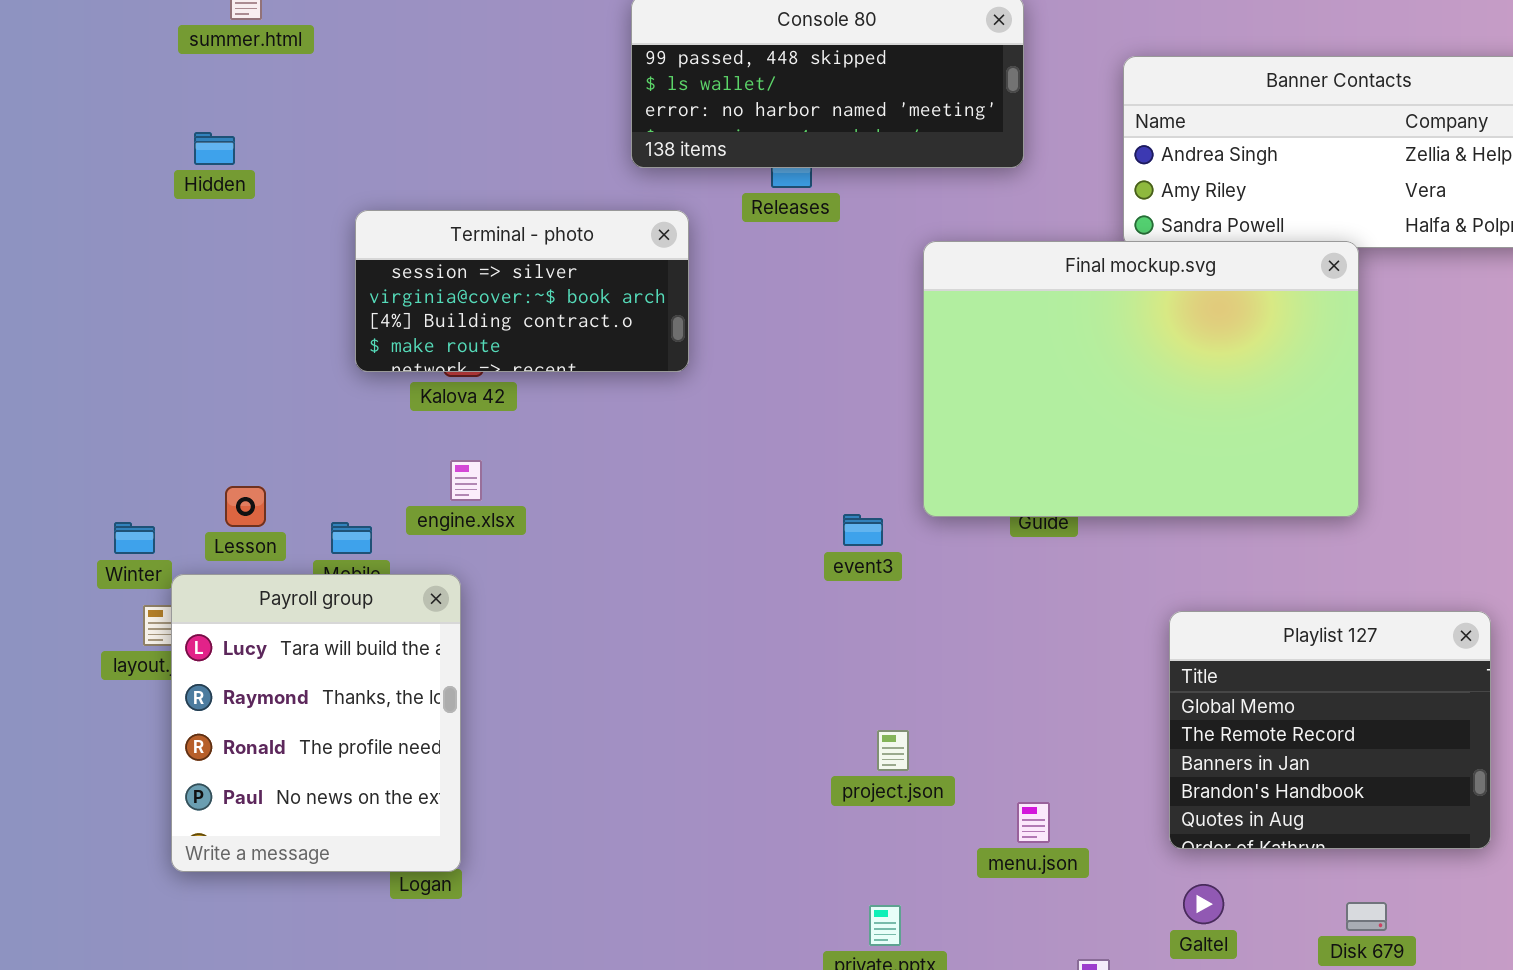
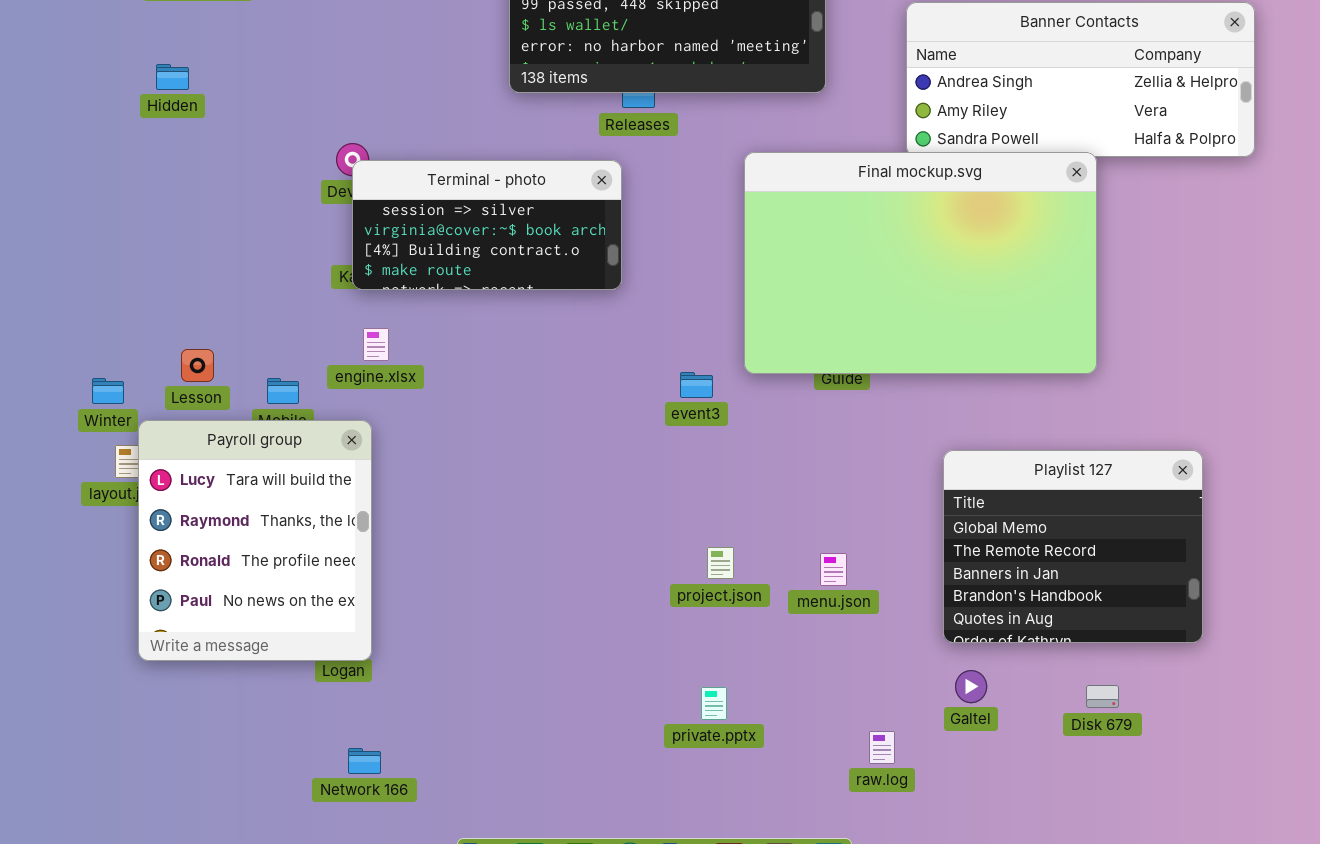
Terminal - photo: [355,210,689,372] -> [352,160,622,290], moved
menu.json: [1017,802,1050,843] -> [820,553,847,586], moved

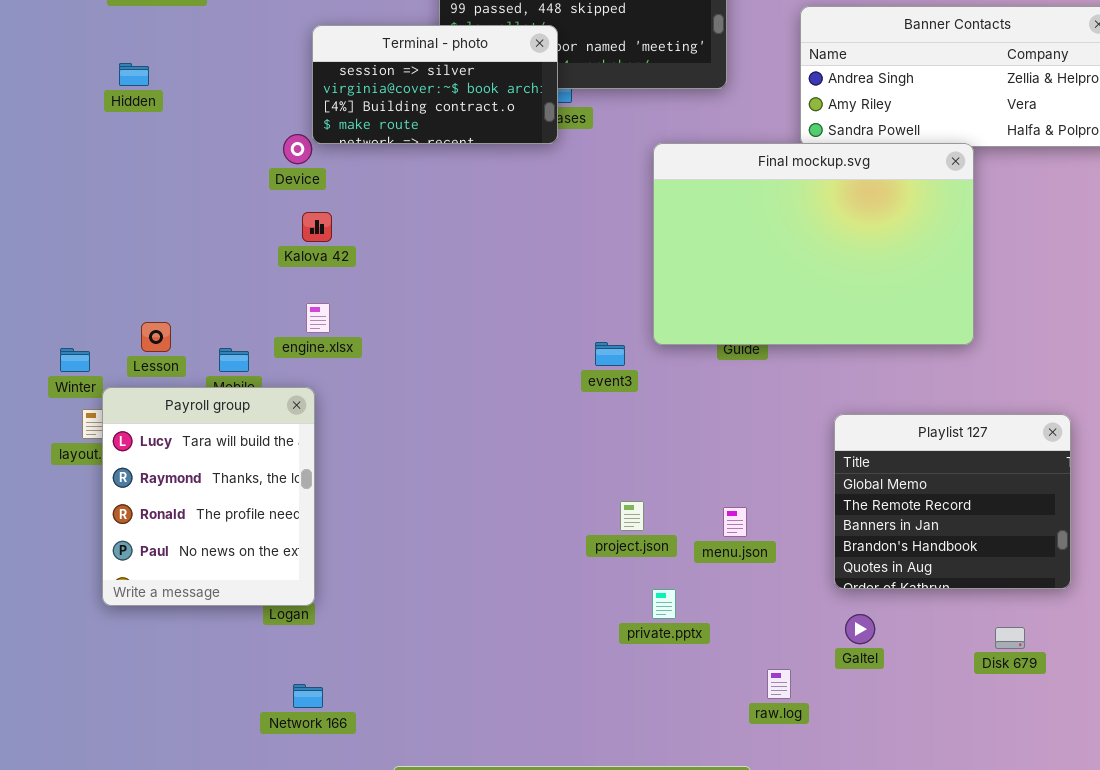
Terminal - photo: [352,160,622,290] -> [312,25,558,144], moved
Disk 679: [1086,685,1119,708] -> [995,627,1025,649], moved
private.pptx: [701,687,727,720] -> [652,589,676,619], moved

